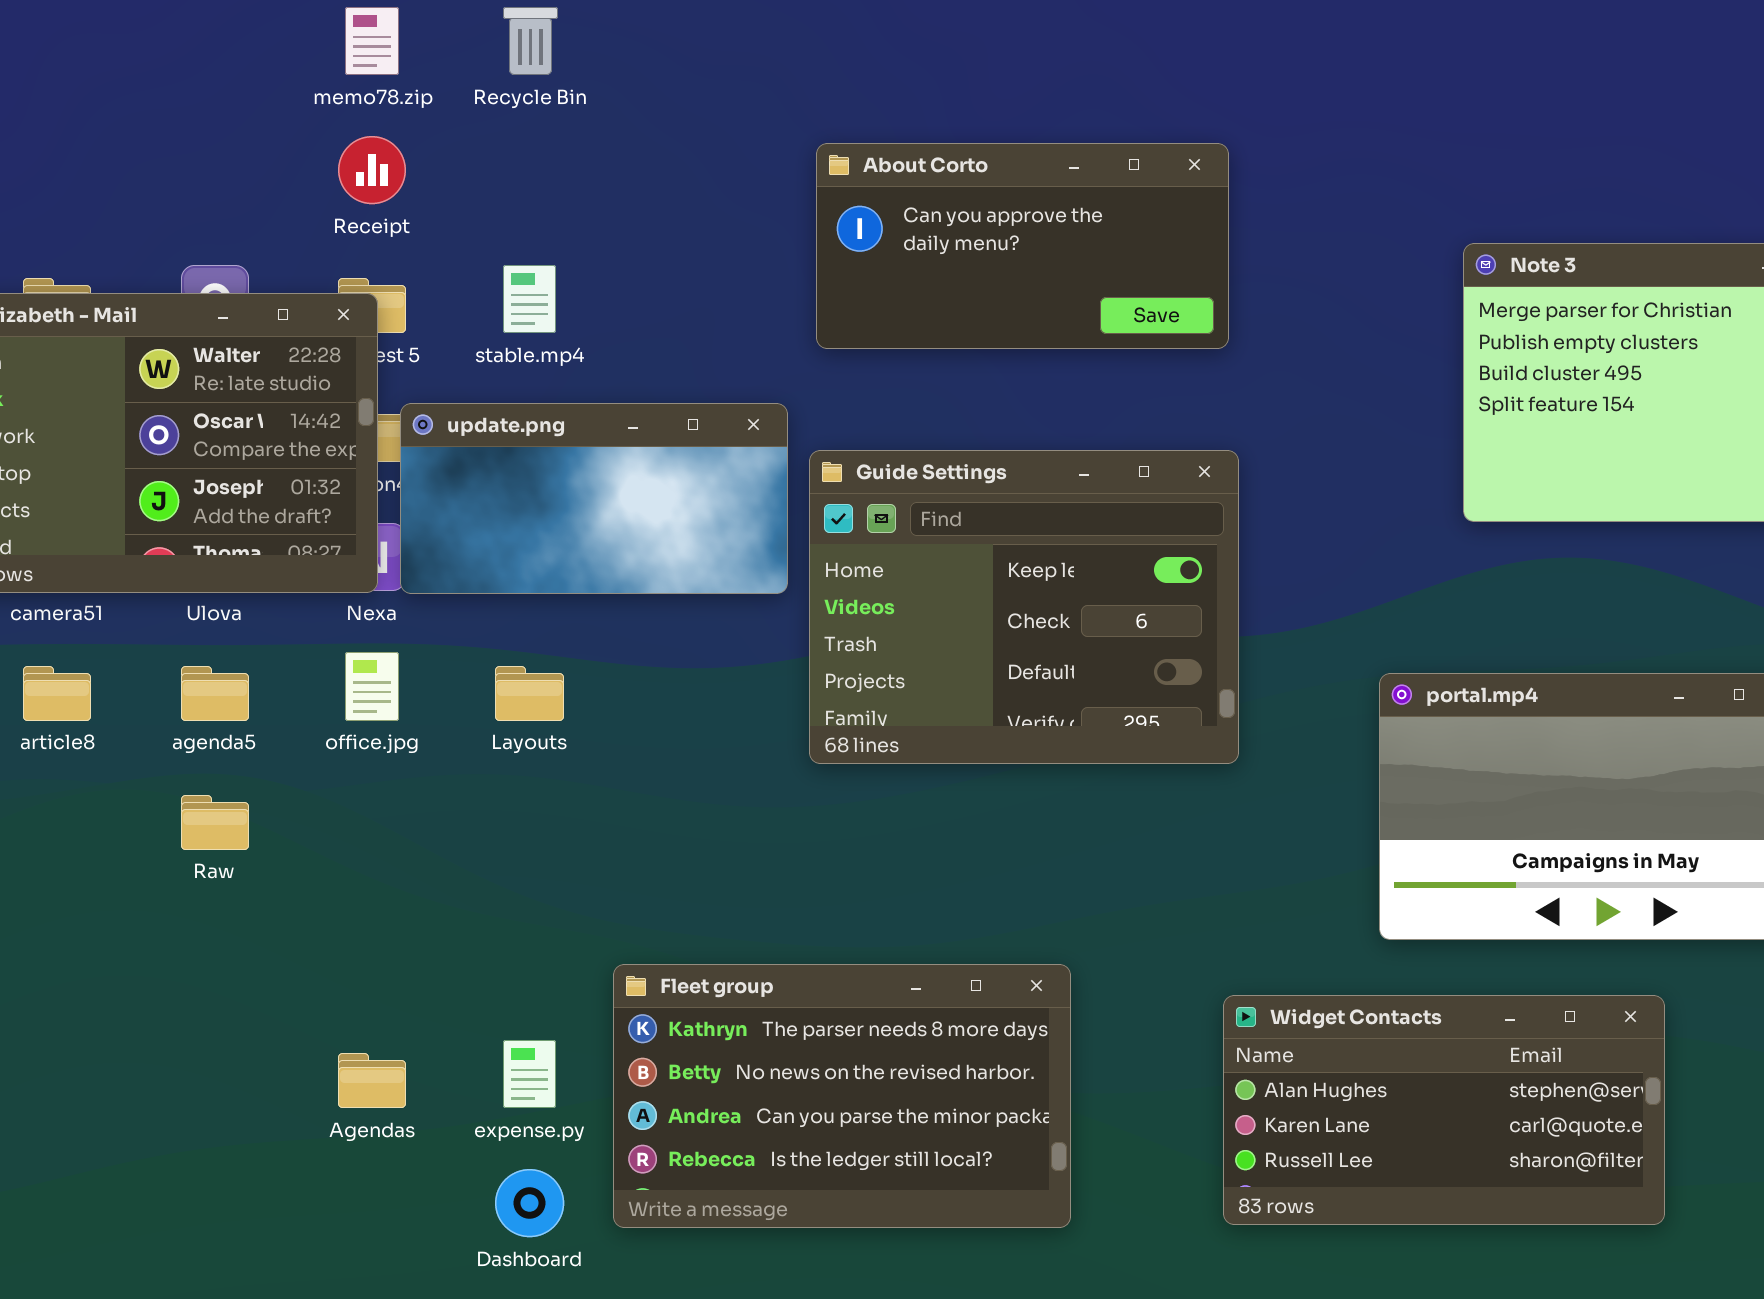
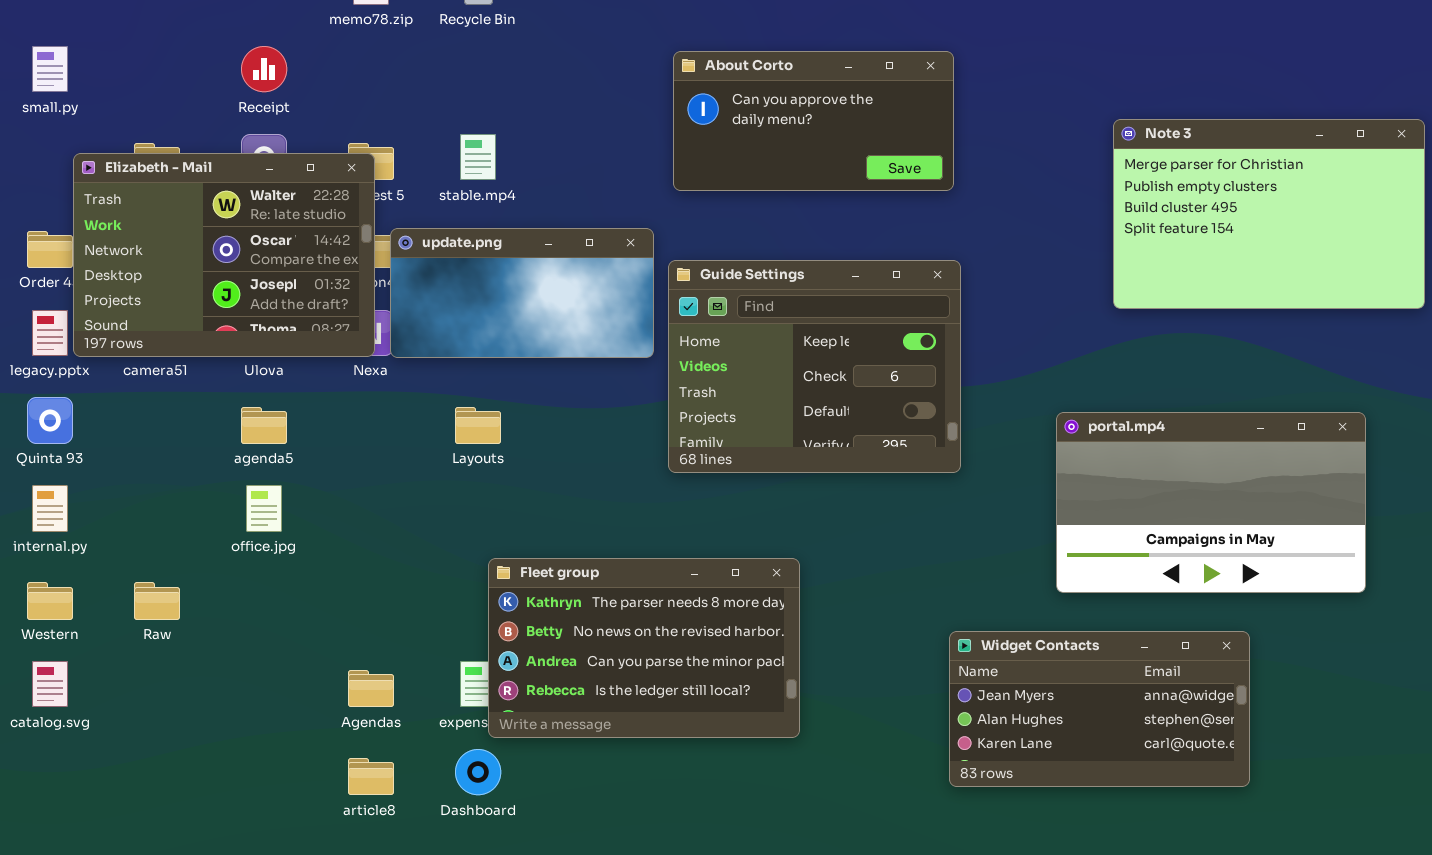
Receipt: [338,136,406,204] -> [241,46,287,92], moved
office.jpg: [345,652,399,721] -> [246,485,282,532], moved
article8: [23,666,91,721] -> [348,758,394,795], moved
Raw: [181,795,249,850] -> [134,582,180,620], moved
Fleet group: [613,964,1071,1228] -> [488,558,800,738], moved
Widget Contacts: [1223,995,1665,1225] -> [949,631,1250,787], scrolled up 1 row

